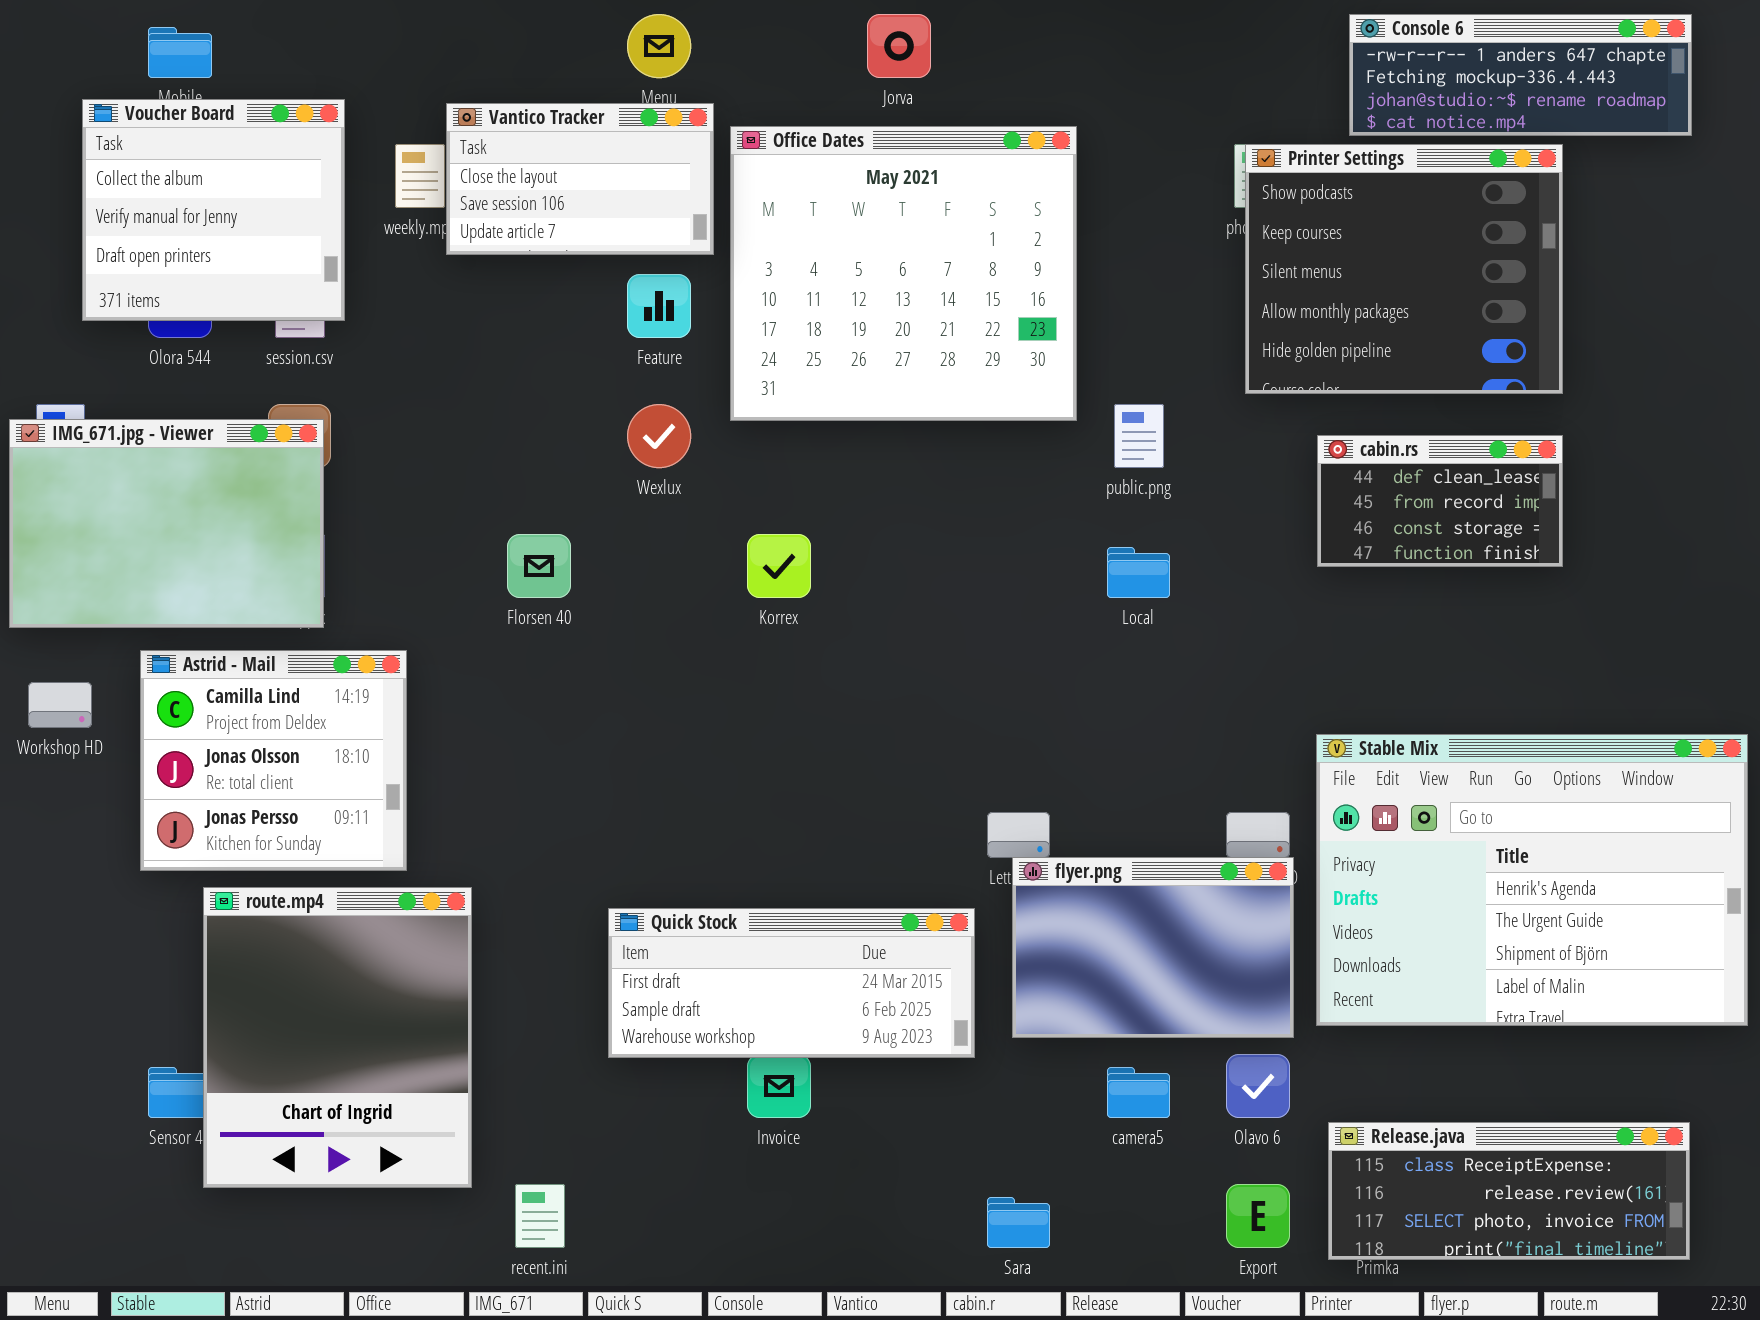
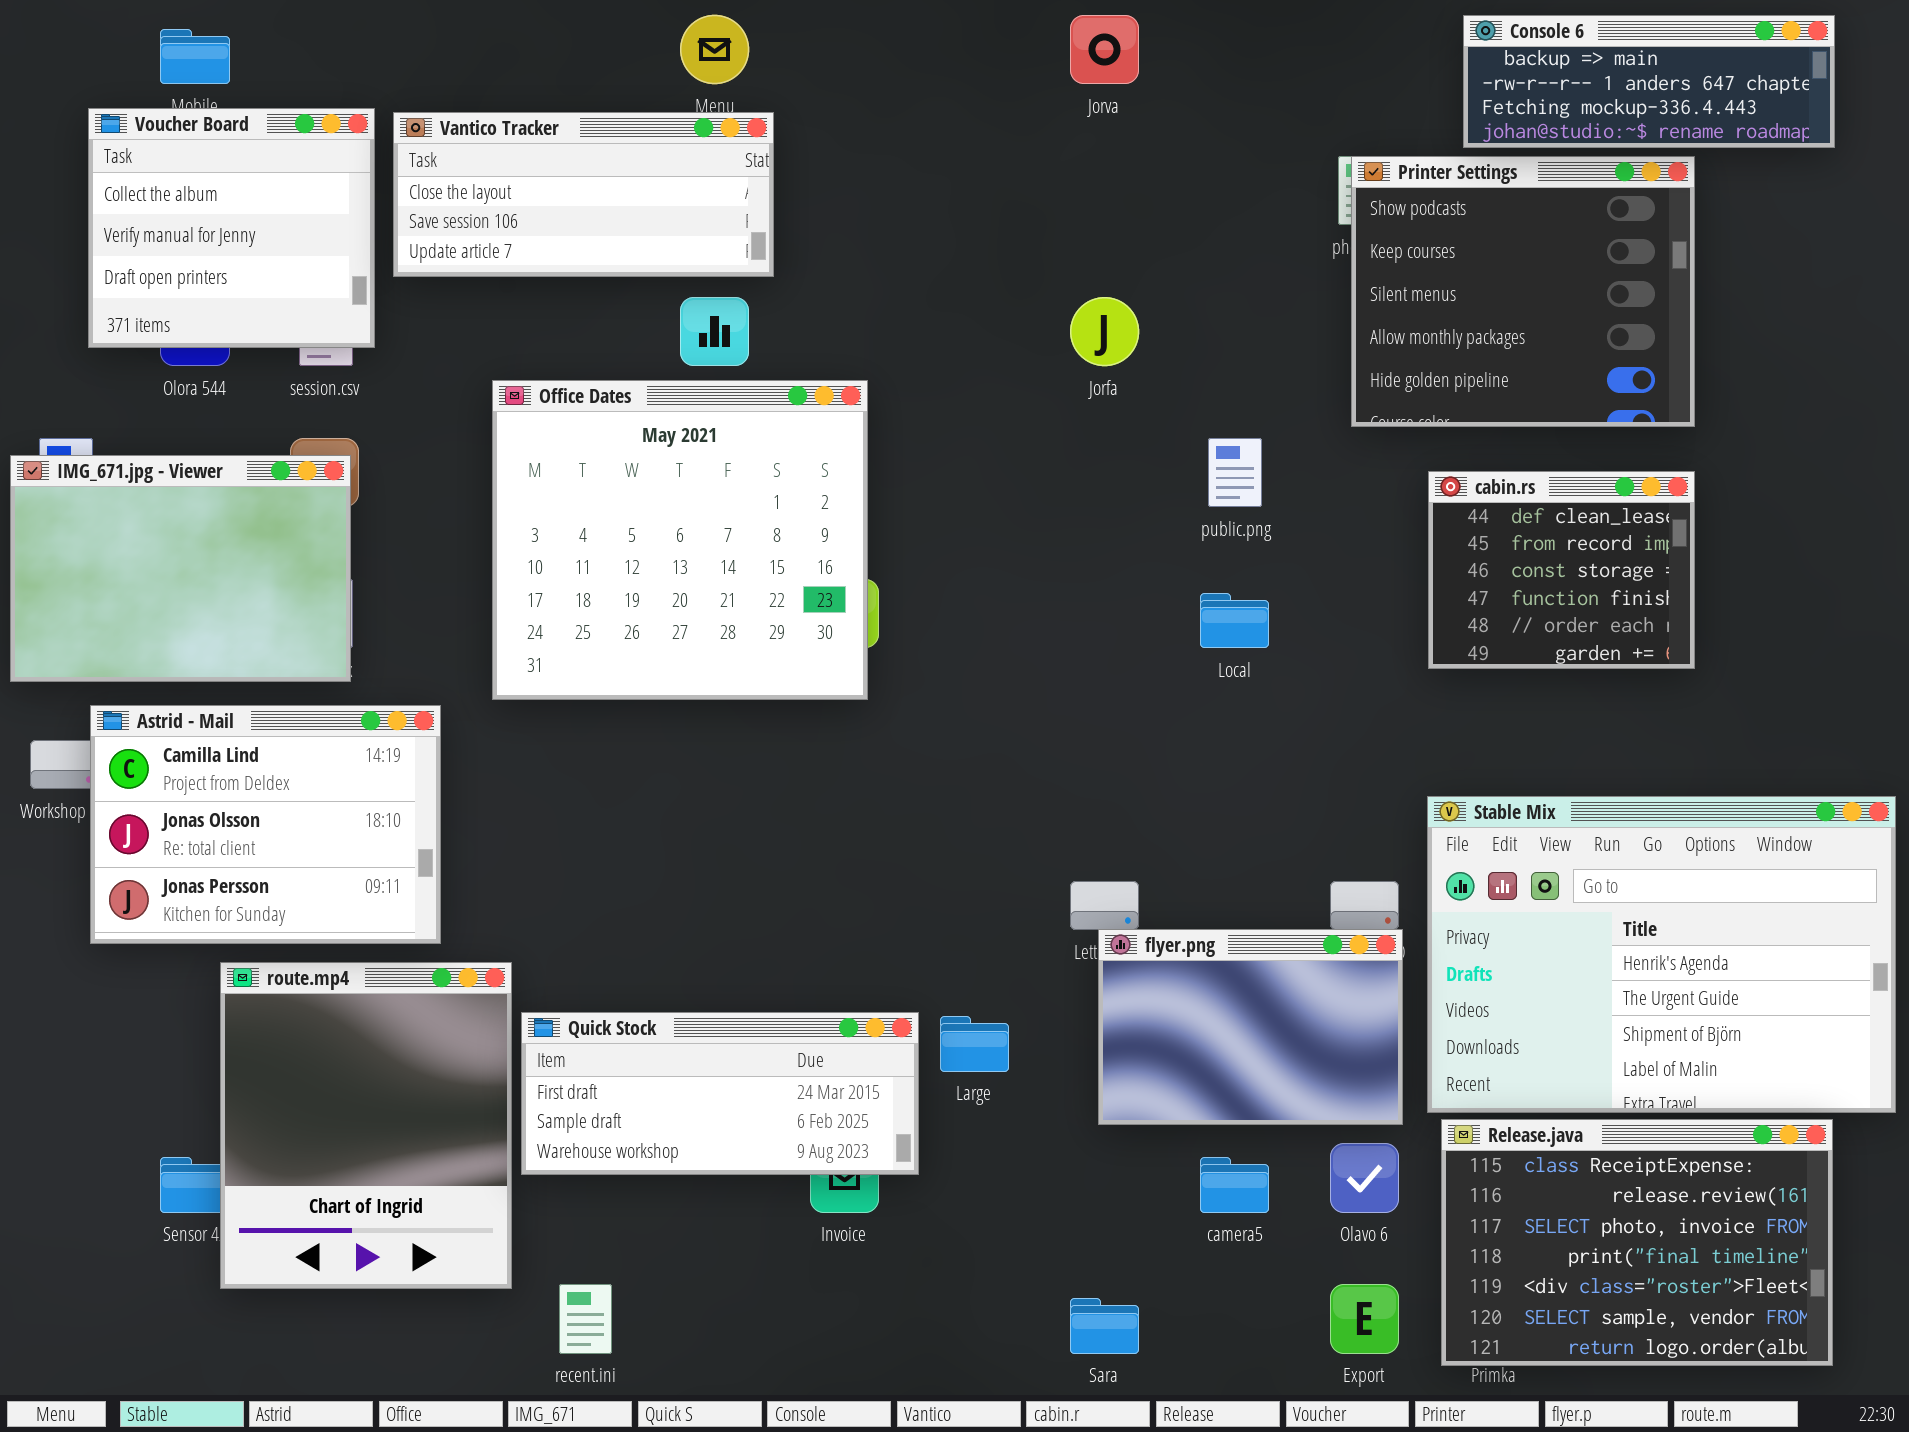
Jorva: [867,14,931,78] -> [1070,15,1139,84], moved
Console 6: [1349,14,1692,136] -> [1463,15,1835,148], scrolled up 1 row
Vantico Tracker: [446,103,714,255] -> [393,112,774,277], resized
Office Dates: [730,126,1077,421] -> [492,380,868,700], moved
cabin.rs: [1317,435,1563,567] -> [1428,471,1695,669], resized
Astrid - Mail: [140,650,407,871] -> [90,705,441,944], resized
Quick Stock: [608,908,975,1058] -> [521,1012,919,1175], moved
Release.java: [1328,1122,1690,1260] -> [1441,1119,1833,1366], resized

